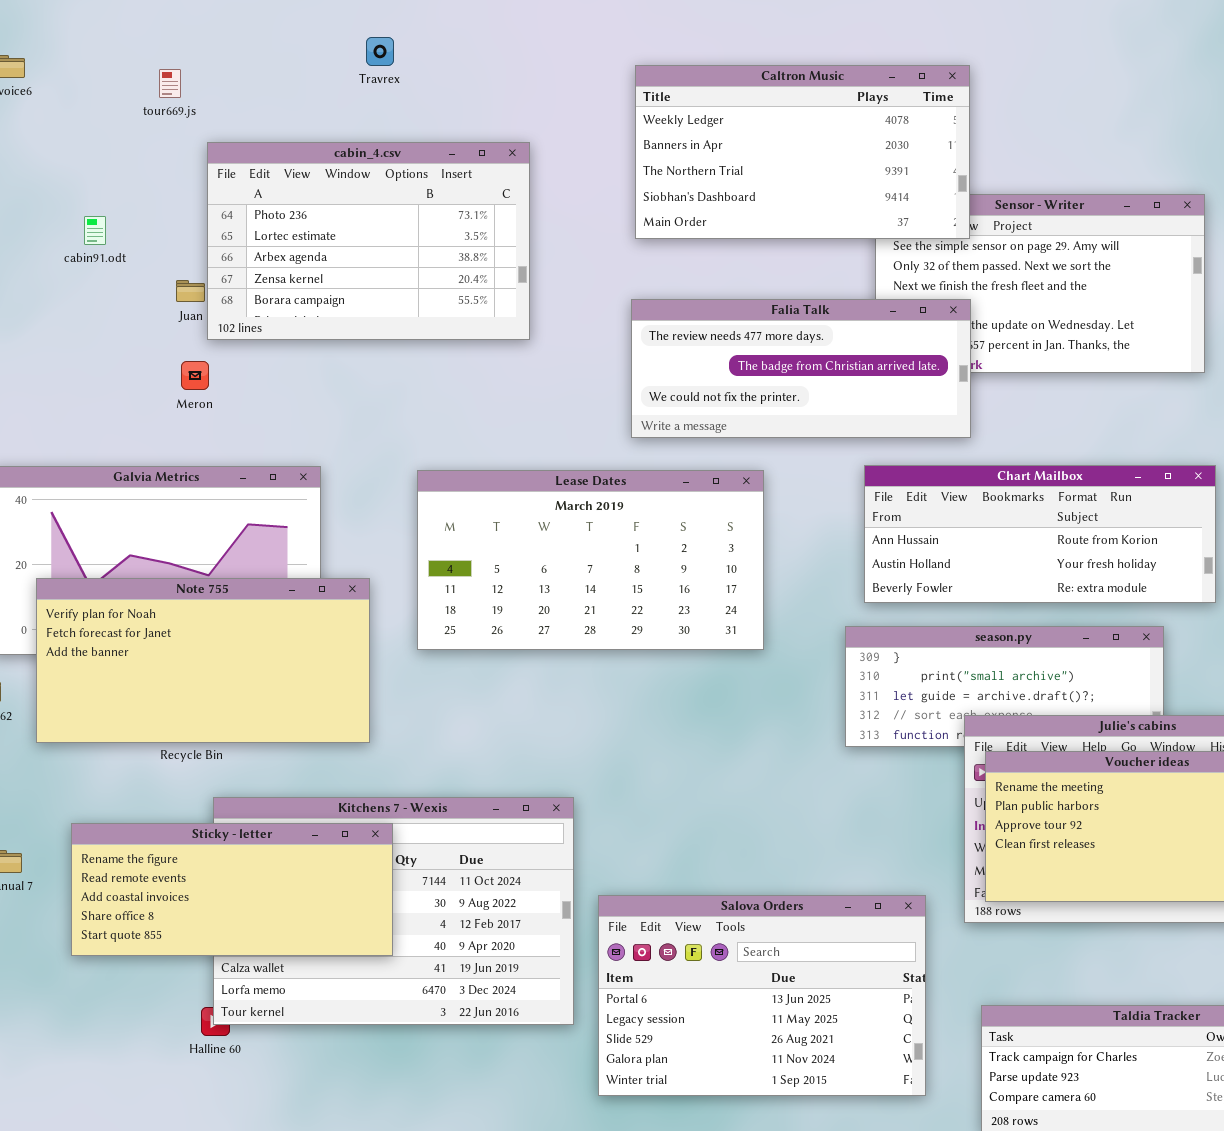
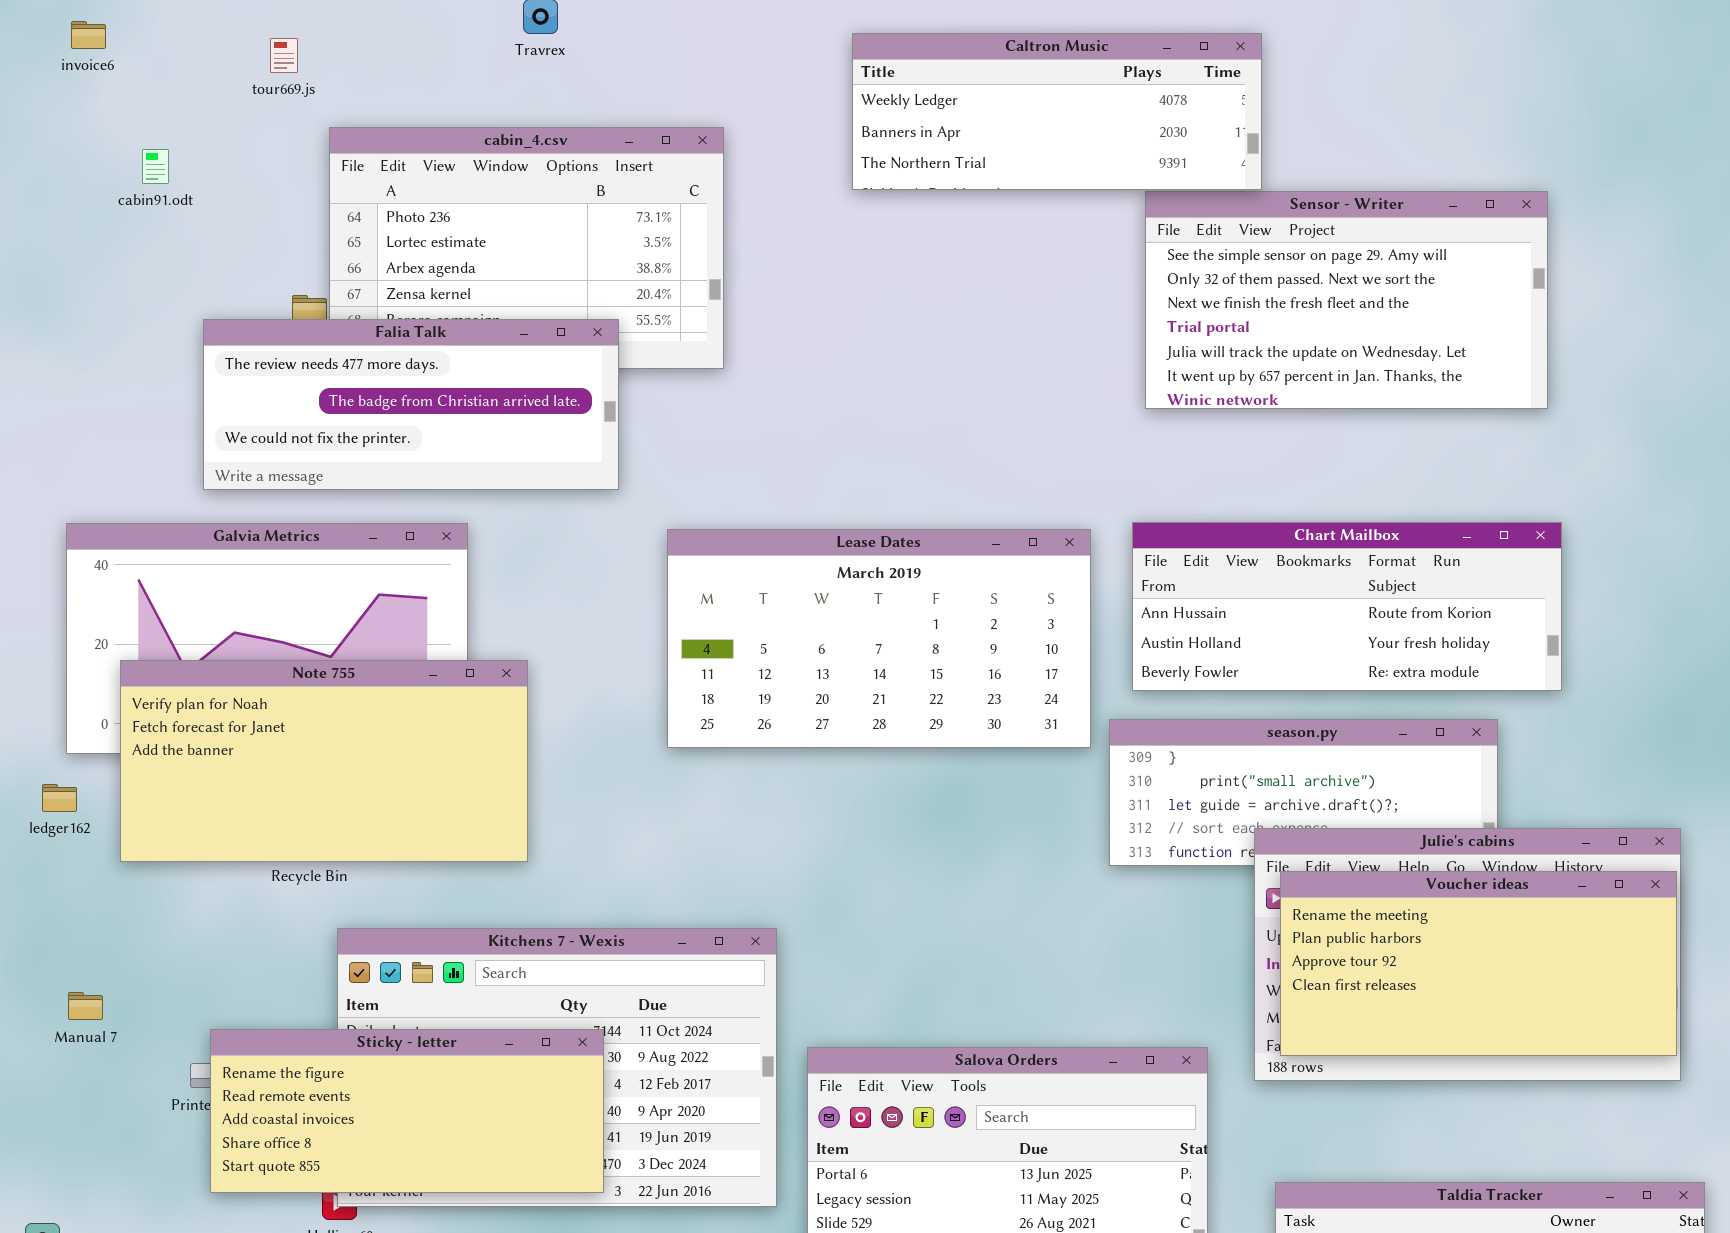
Caltron Music: [635,65,970,239] -> [852,33,1262,190], resized
cabin91.odt: [84,216,106,245] -> [142,149,169,184], moved
Falia Talk: [631,299,971,438] -> [203,319,619,490], moved
Lease Dates: [417,470,764,650] -> [667,529,1091,748], moved
Sticky - letter: [71,823,393,956] -> [210,1029,604,1193], moved

